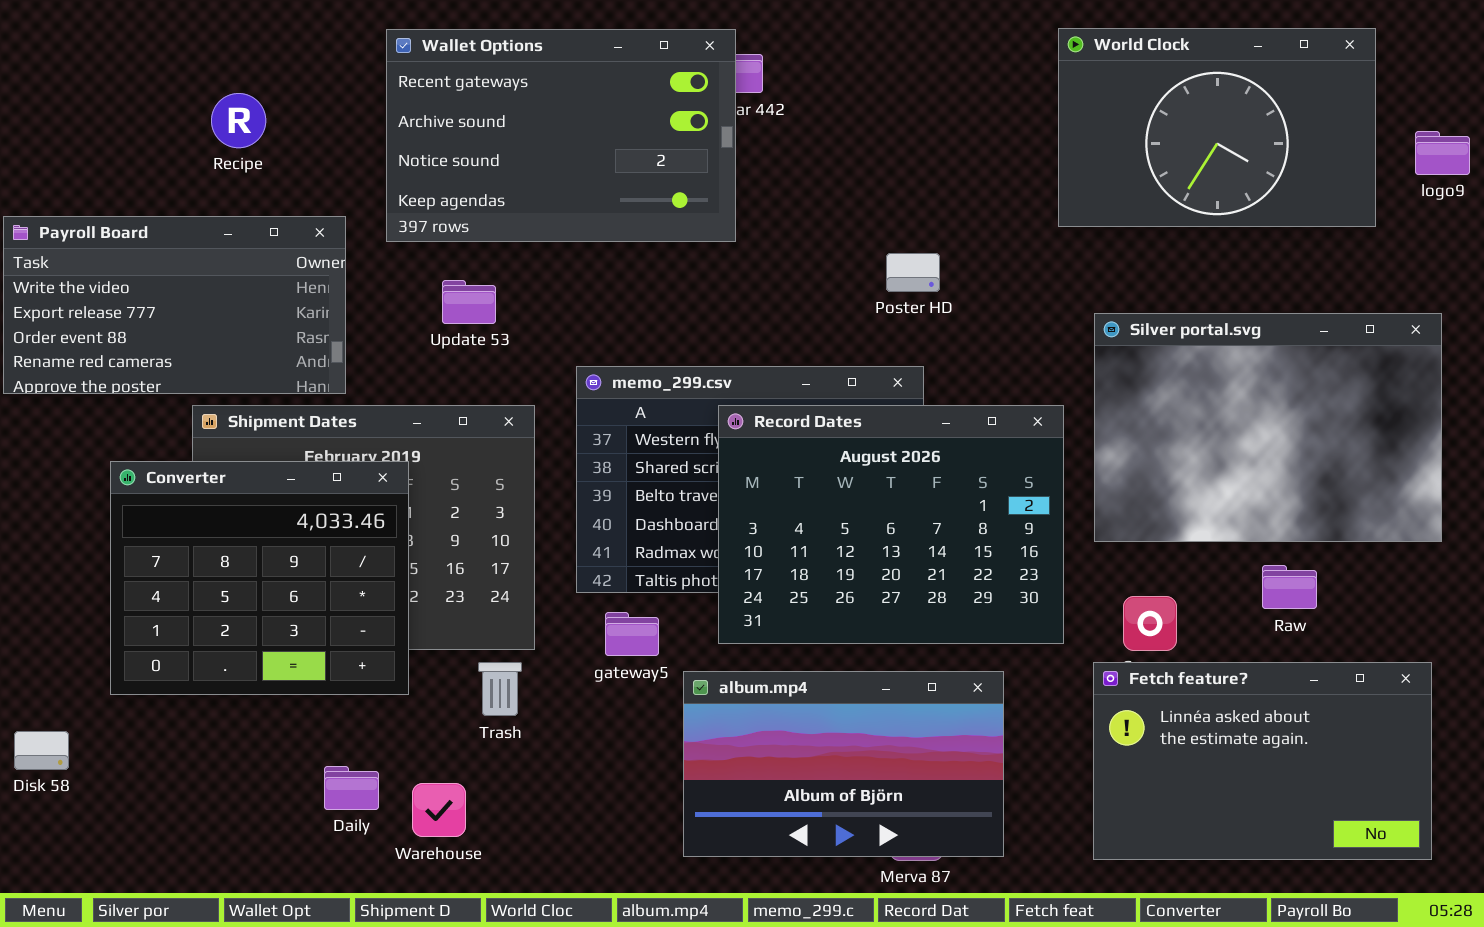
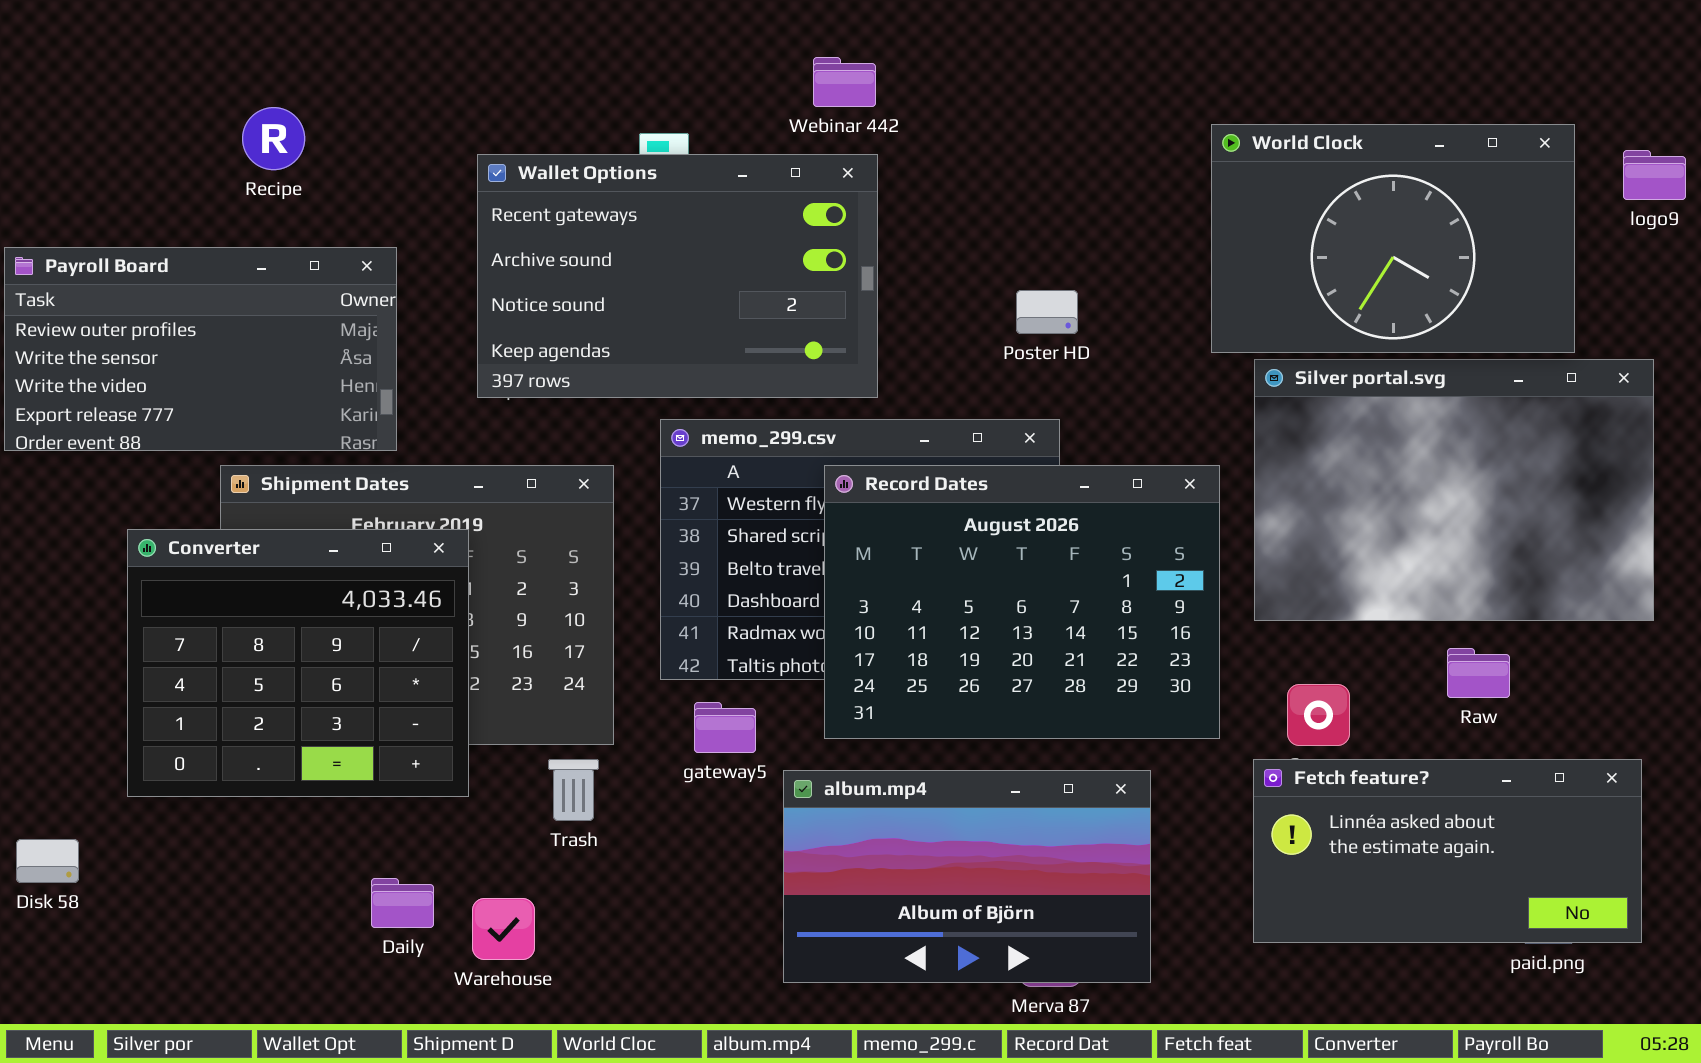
World Clock: [1058,28,1376,227] -> [1211,124,1575,353], moved
Wallet Options: [386,29,736,242] -> [477,154,878,398], moved
Payroll Board: [3,216,346,394] -> [4,247,397,451], scrolled up 2 rows
Fetch feature?: [1093,662,1432,860] -> [1253,759,1642,943], resized

